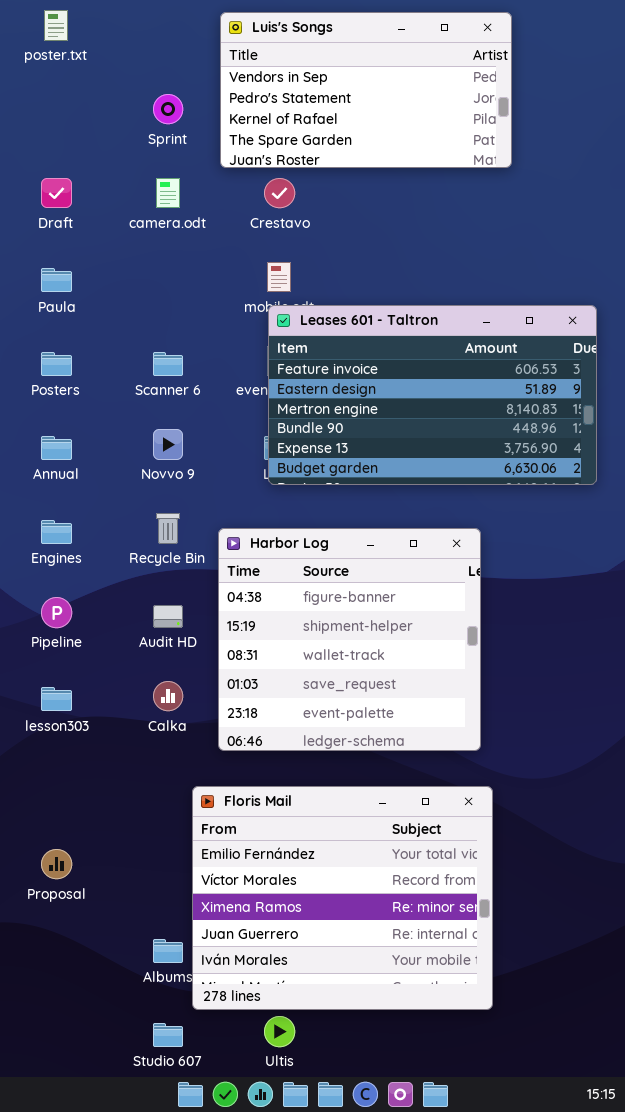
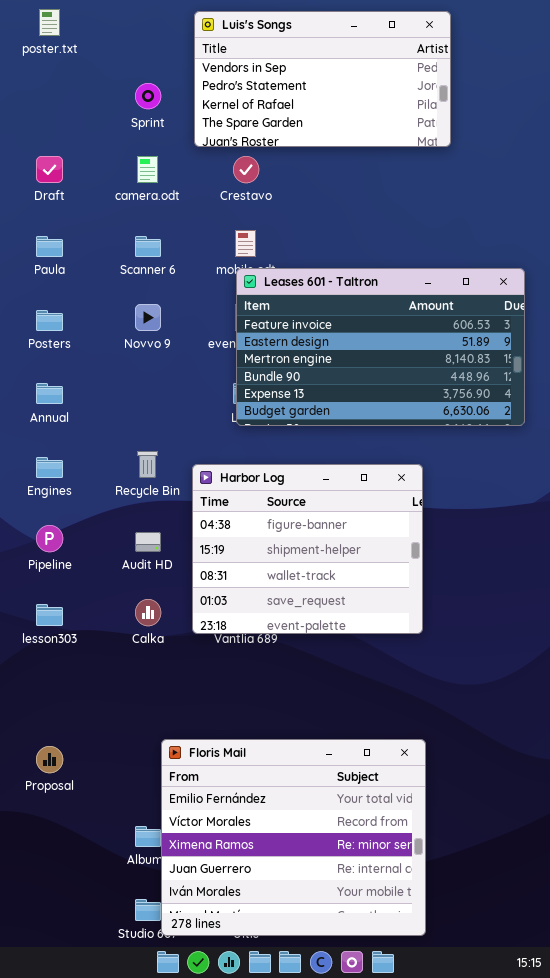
Scanner 6: [153,352,183,376] -> [135,236,161,257], moved
Novvo 9: [153,429,183,460] -> [135,304,161,331], moved
Harbor Log: [218,528,481,751] -> [192,464,423,634], resized
Floris Mail: [192,786,493,1010] -> [161,739,426,936], moved

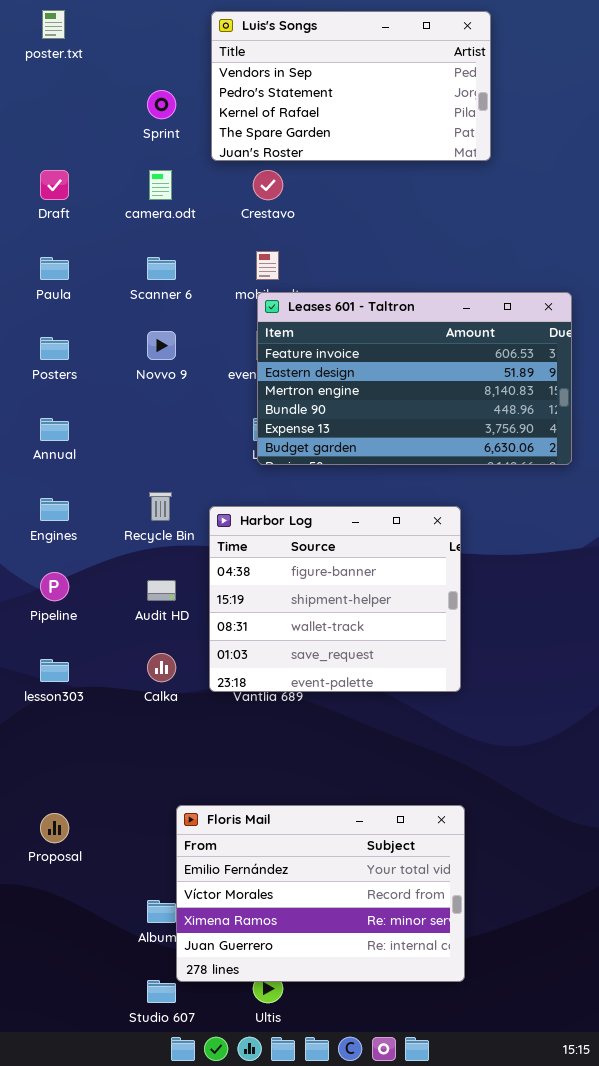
Floris Mail: [161,739,426,936] -> [176,805,465,982], resized

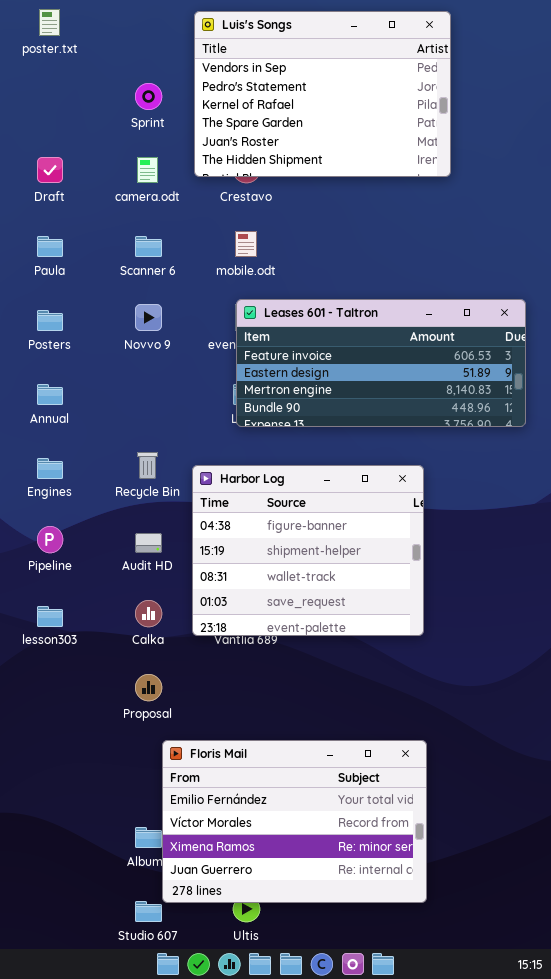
Luis's Songs: [211,11,491,161] -> [194,11,451,177], resized
Leases 601 - Taltron: [257,292,572,465] -> [236,299,526,427], resized
Proposal: [40,813,69,843] -> [135,674,162,701], moved

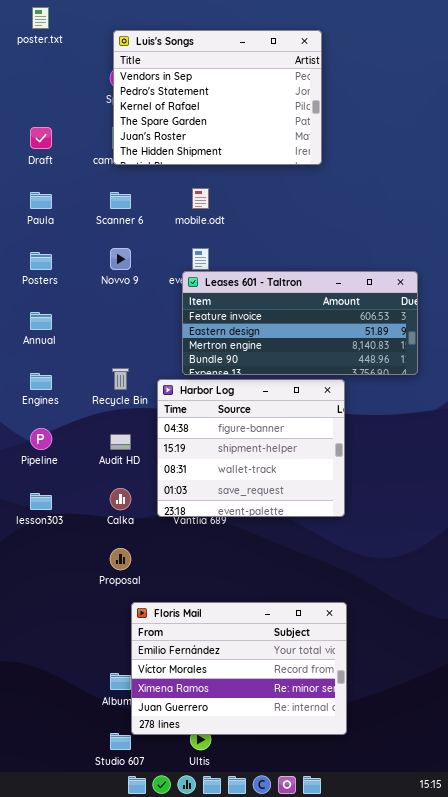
Luis's Songs: [194,11,451,177] -> [113,30,322,165], moved
Leases 601 - Taltron: [236,299,526,427] -> [182,271,418,375], moved

